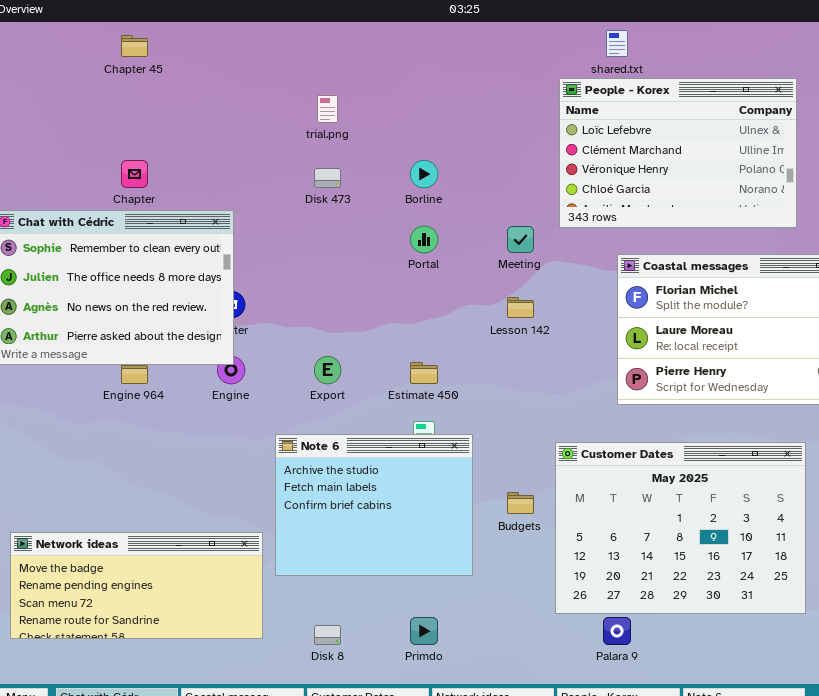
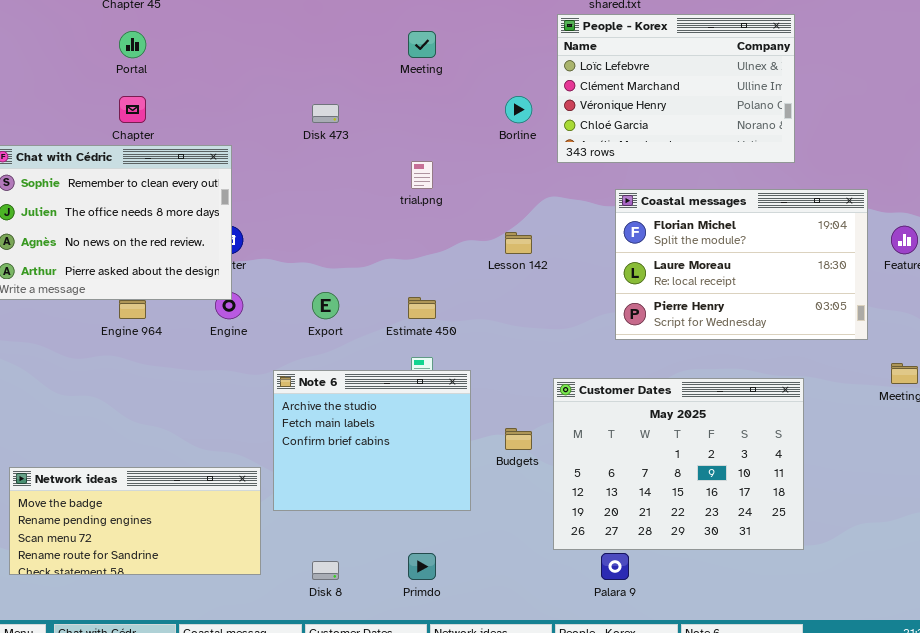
trial.png: [317,95,338,123] -> [411,161,433,189], moved
Borline: [410,160,438,188] -> [505,96,532,123], moved
Portal: [410,226,438,253] -> [119,31,146,58], moved
Meeting: [507,226,534,253] -> [408,31,436,58], moved

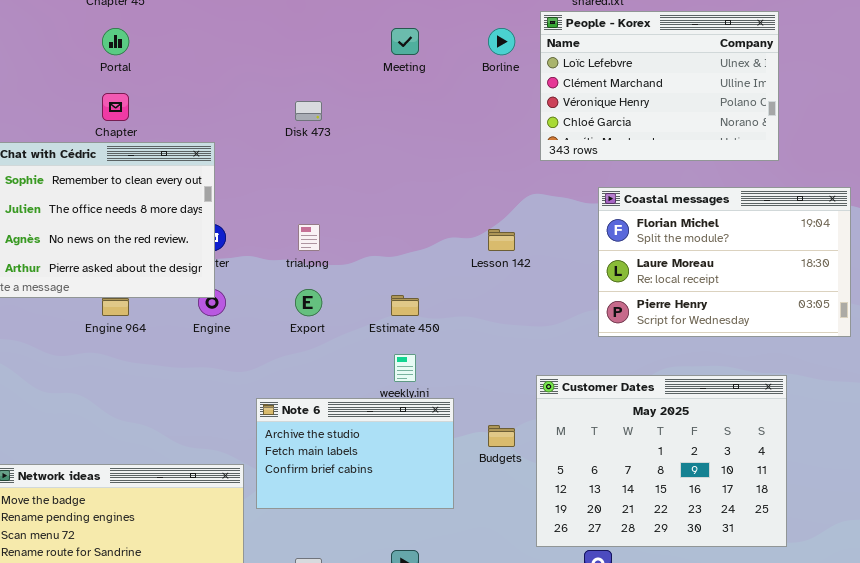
Borline: [505,96,532,123] -> [488,28,515,55], moved
trial.png: [411,161,433,189] -> [298,224,320,251], moved
Note 6: [273,370,471,511] -> [256,398,454,509], resized

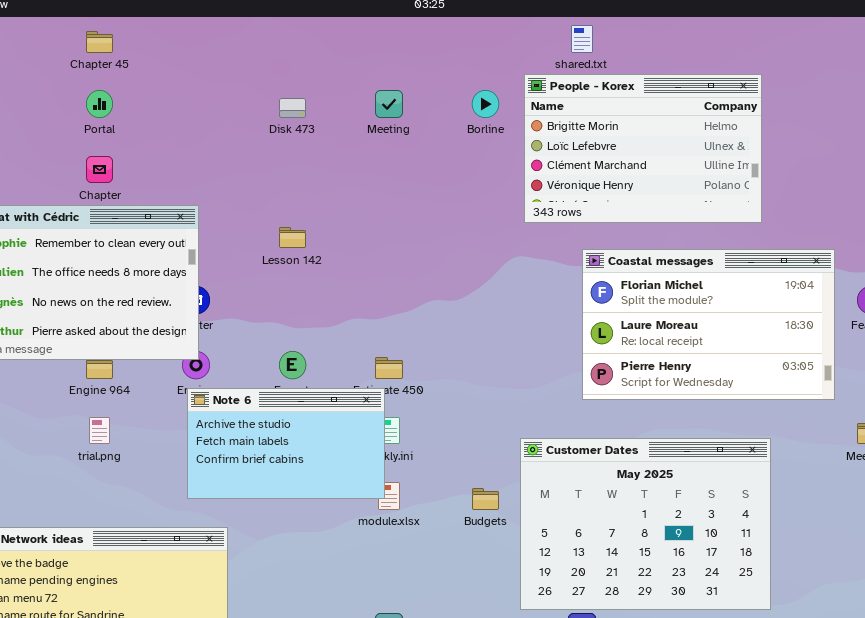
People - Korex: [540,11,779,161] -> [524,74,762,223], scrolled up 1 row
Disk 473: [295,101,322,121] -> [279,98,306,118], moved
trial.png: [298,224,320,251] -> [89,417,110,444], moved
Lesson 142: [488,229,515,251] -> [279,227,306,248], moved
Note 6: [256,398,454,509] -> [187,388,385,499], moved

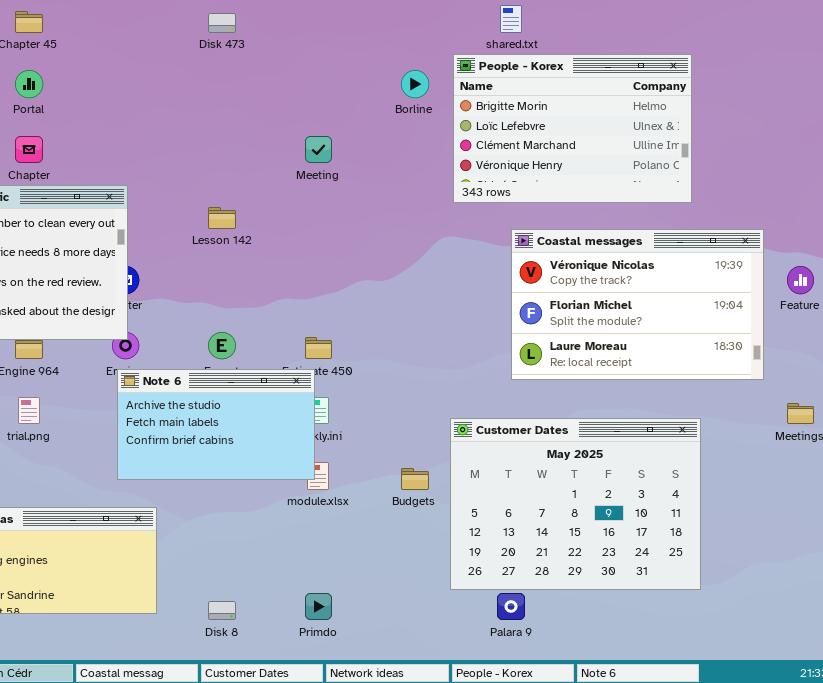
Meeting: [375,90,403,118] -> [305,136,332,163], moved
Disk 473: [279,98,306,118] -> [208,13,236,33], moved
Coastal messages: [582,249,835,400] -> [511,229,764,380], scrolled up 1 row

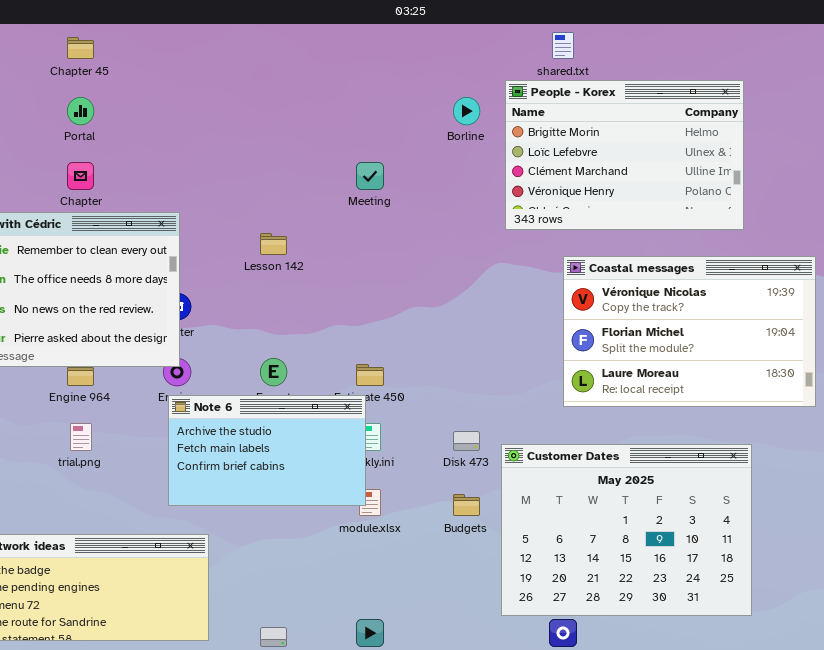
Disk 473: [208,13,236,33] -> [453,431,480,451], moved

